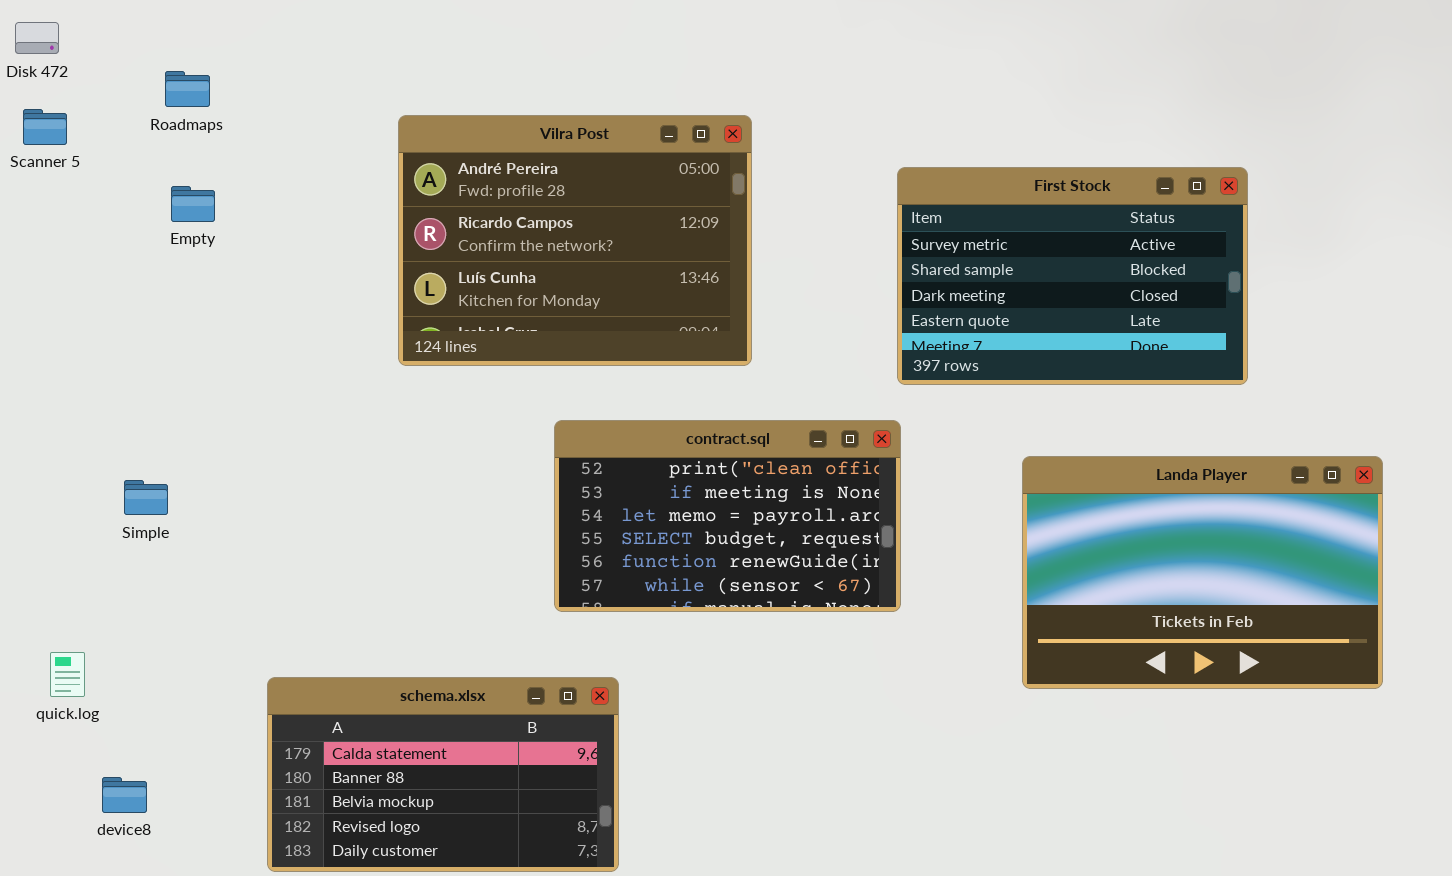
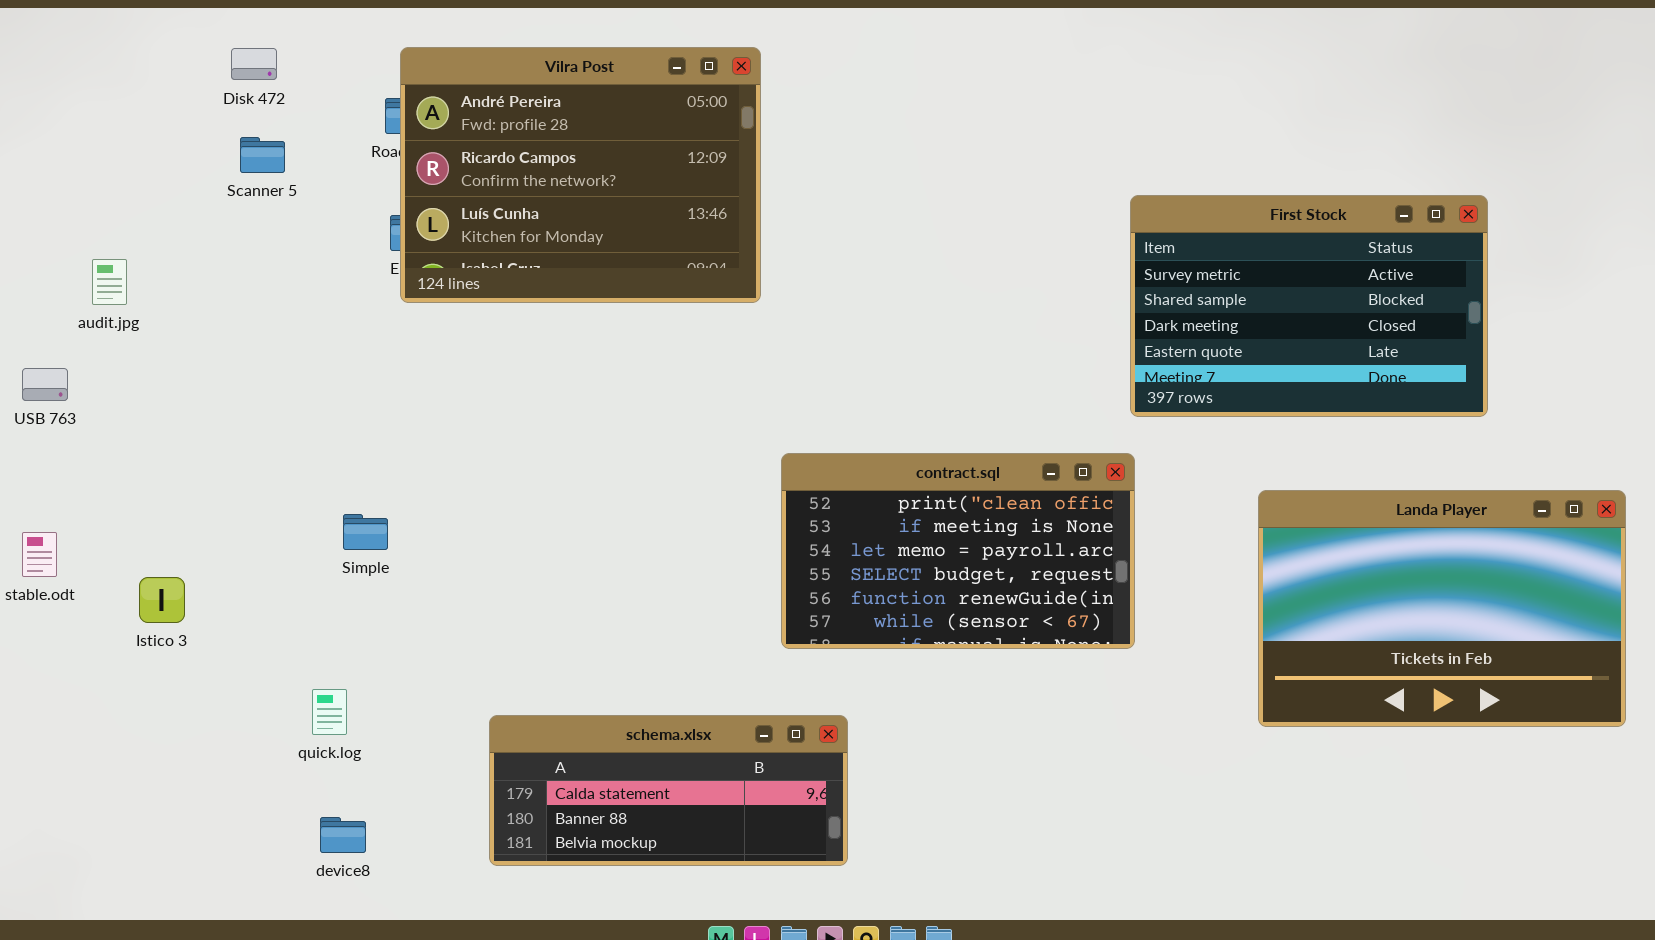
Vilra Post: [398,115,752,366] -> [400,47,761,303], moved
quick.log: [50,652,85,697] -> [312,689,347,735], moved
schema.xlsx: [267,677,619,872] -> [489,715,848,866], resized

